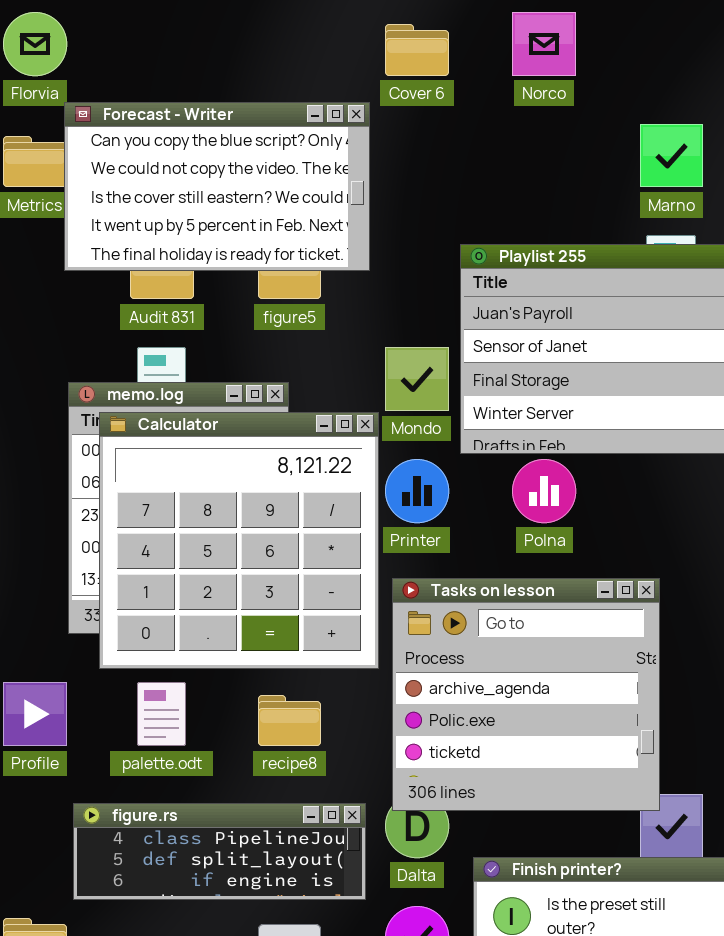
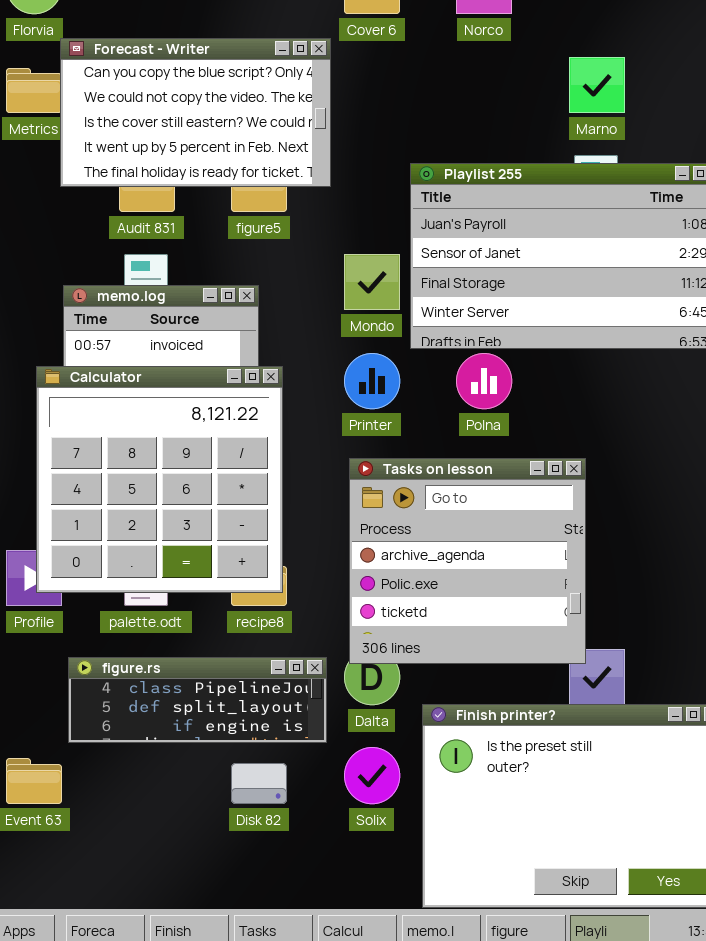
Calculator: [99,412,379,669] -> [36,366,283,593], moved

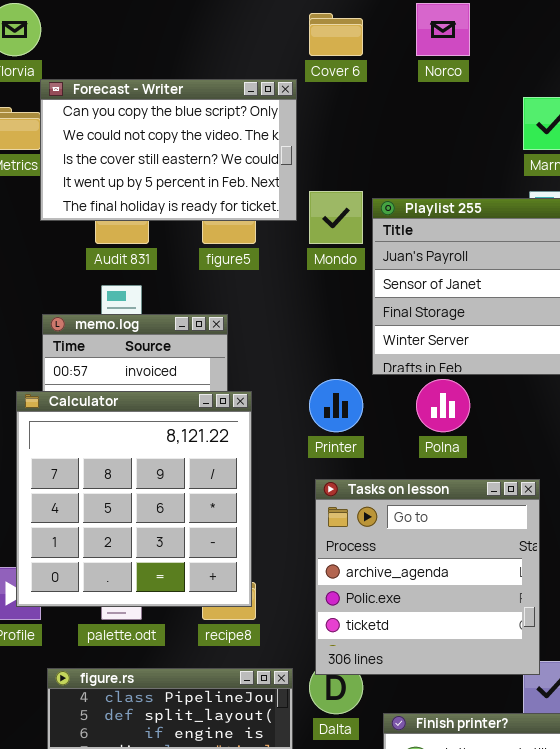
Mondo: [344,254,400,310] -> [309,191,363,244], moved

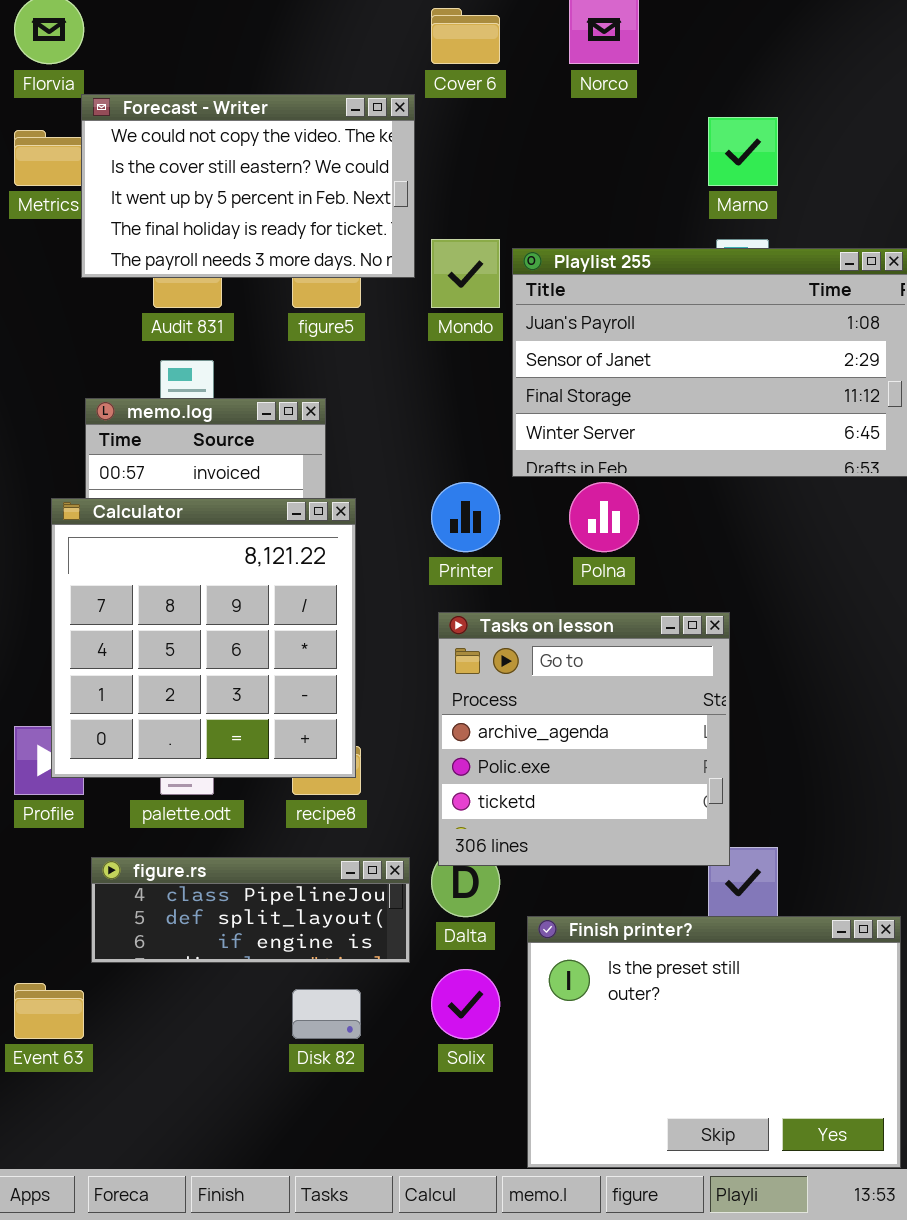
Forecast - Writer: [40,79,297,221] -> [81,94,415,278], scrolled down 1 row

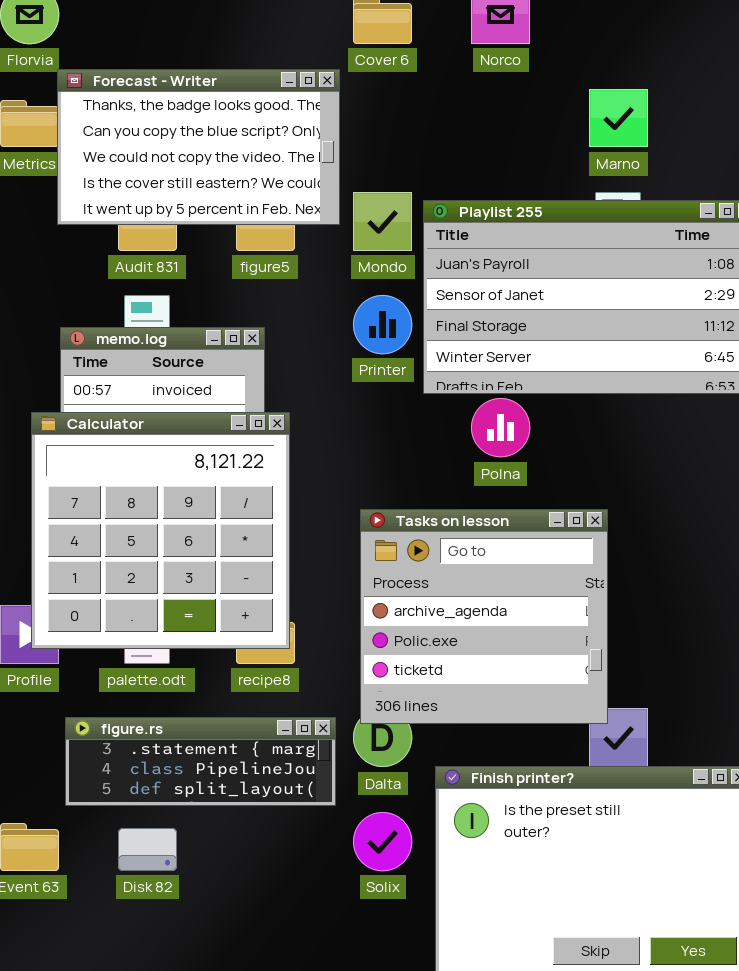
Forecast - Writer: [81,94,415,278] -> [57,69,340,225], scrolled up 2 rows
Printer: [431,482,500,552] -> [353,295,412,354], moved
figure.rs: [91,857,410,963] -> [65,717,336,806], scrolled up 1 row
Disk 82: [292,989,361,1039] -> [118,828,177,871], moved

